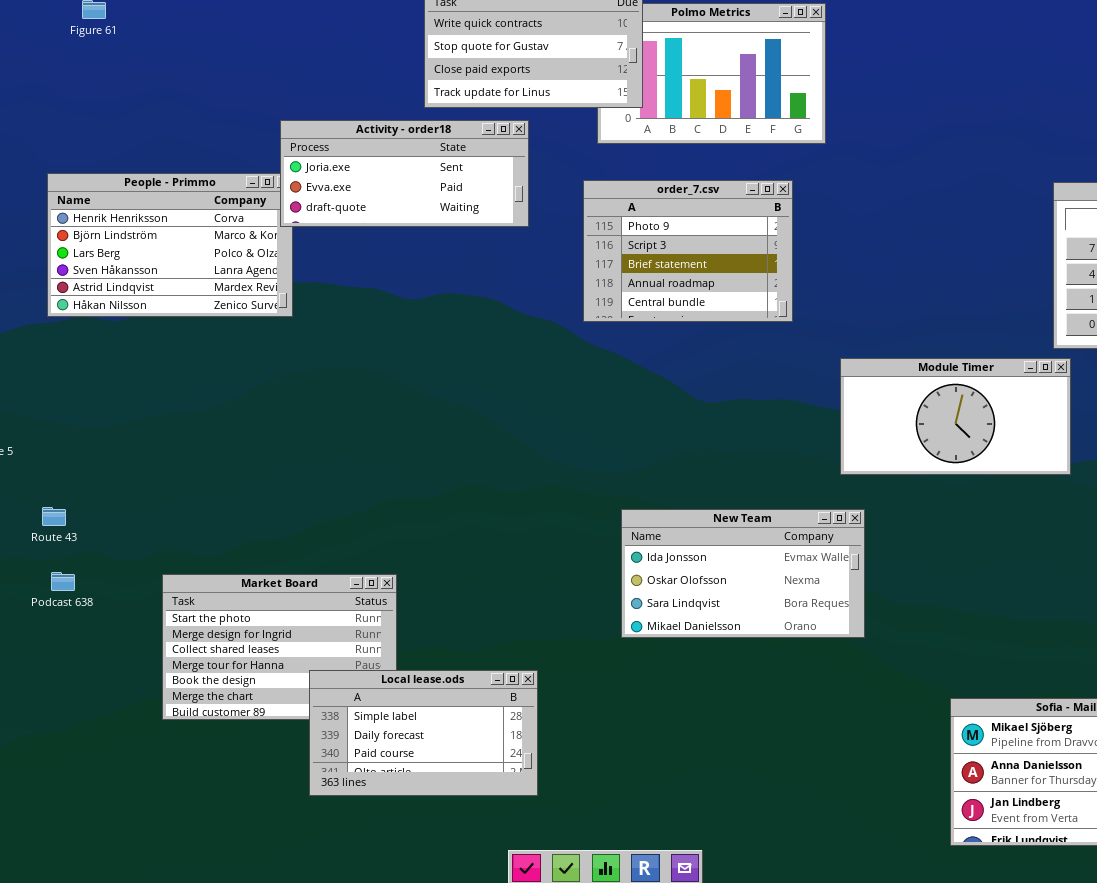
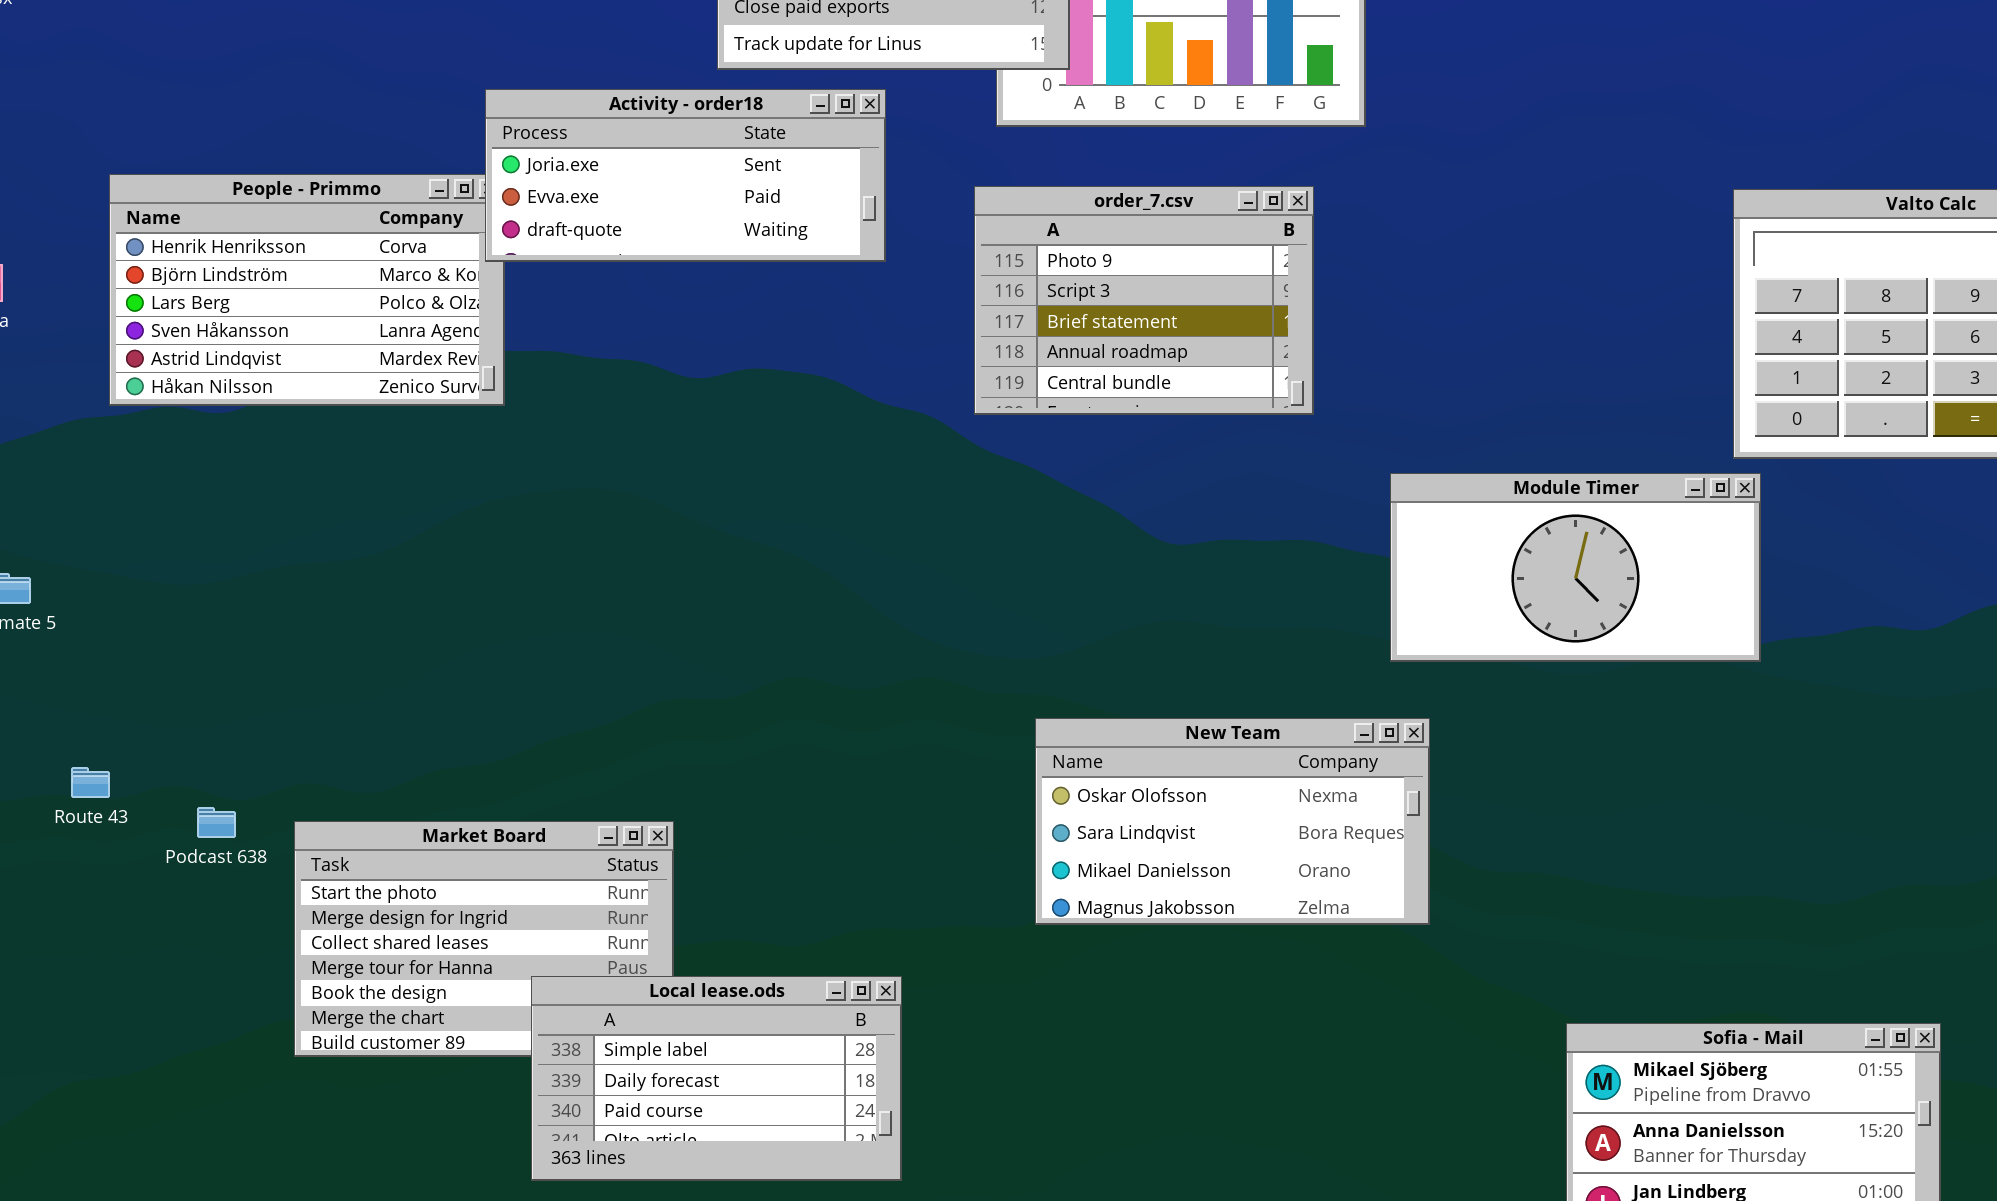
Route 43: [42,507,66,526] -> [71,767,110,798], moved
New Team: [621,509,865,638] -> [1035,718,1430,925], scrolled down 1 row
Podcast 638: [51,572,75,591] -> [197,807,236,838], moved

